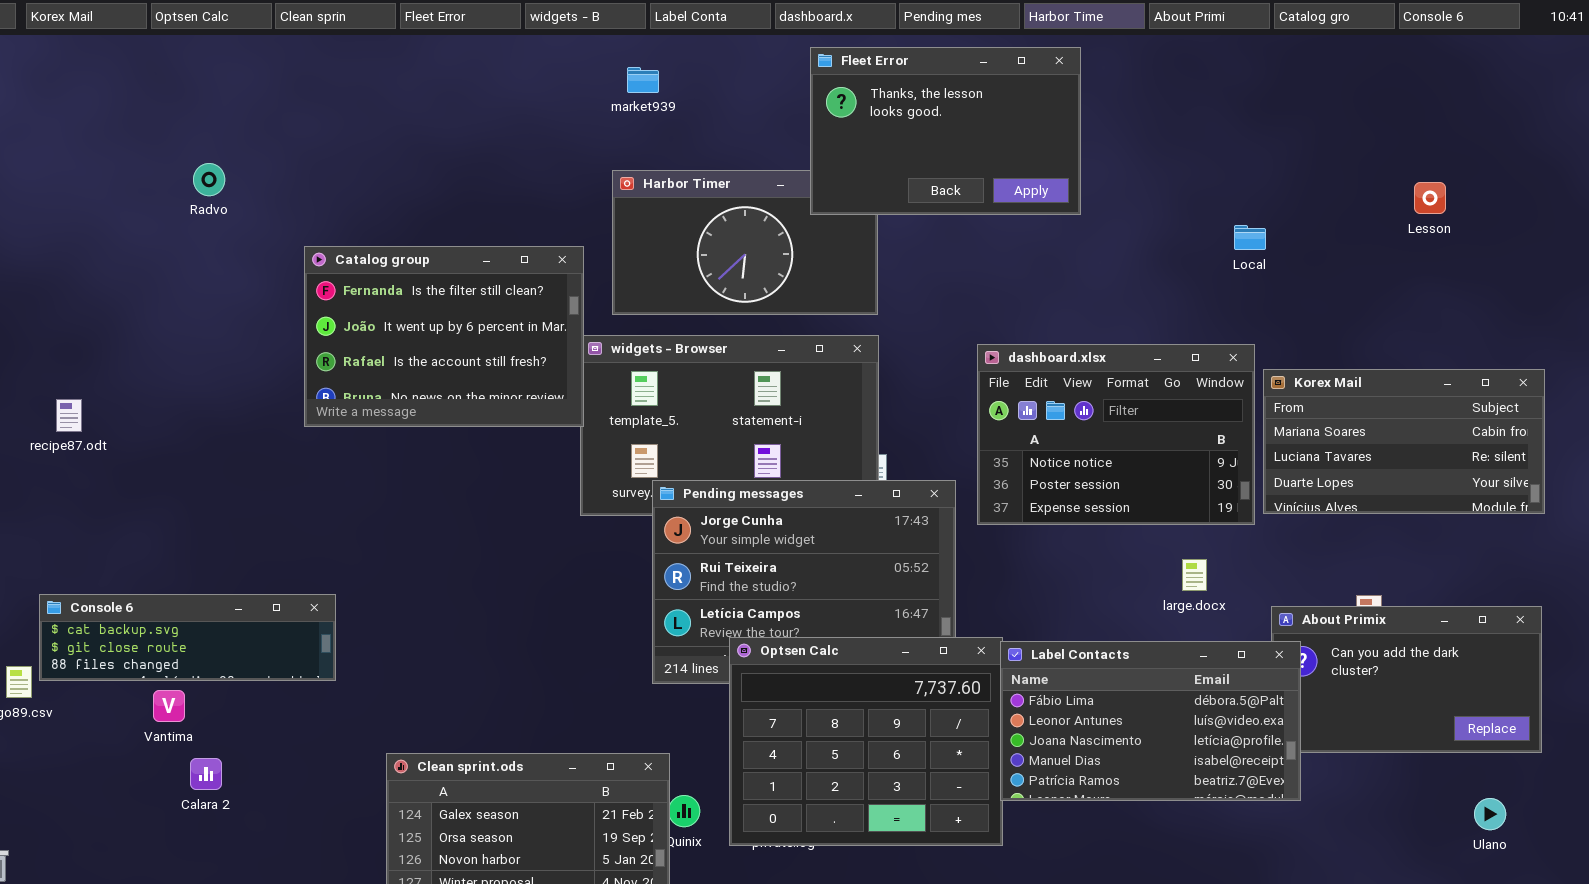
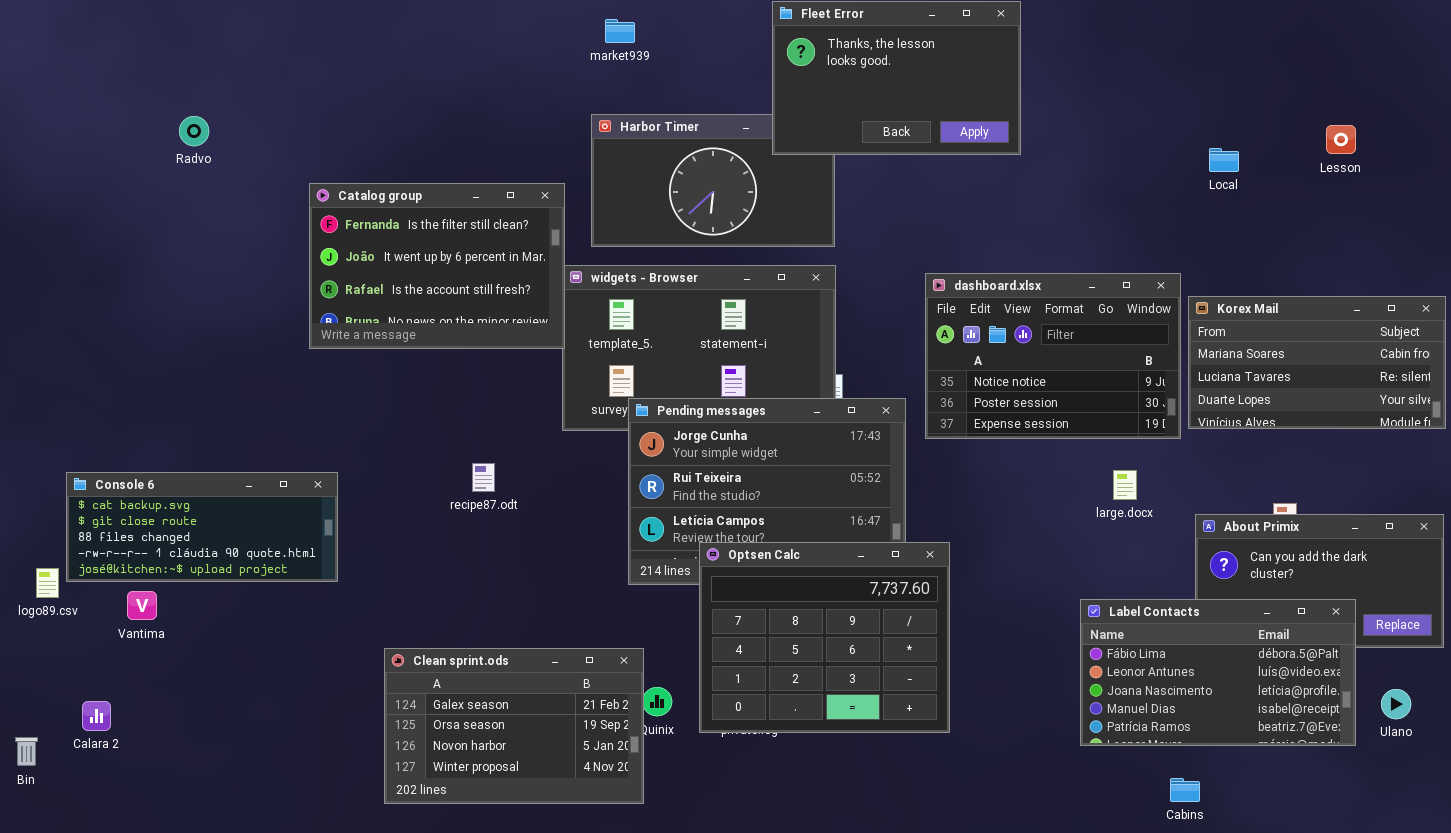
Radvo: [193,163,225,196] -> [179,116,209,146], moved
Local: [1234,225,1266,250] -> [1209,148,1239,172], moved
recipe87.odt: [56,399,82,432] -> [472,463,495,492], moved
Console 6: [39,594,336,681] -> [66,472,338,582], resized
Label Contacts: [1000,641,1301,801] -> [1080,599,1356,746], moved
Vantima: [153,690,185,722] -> [127,591,157,620], moved
Calara 2: [190,758,222,790] -> [82,701,111,731], moved

